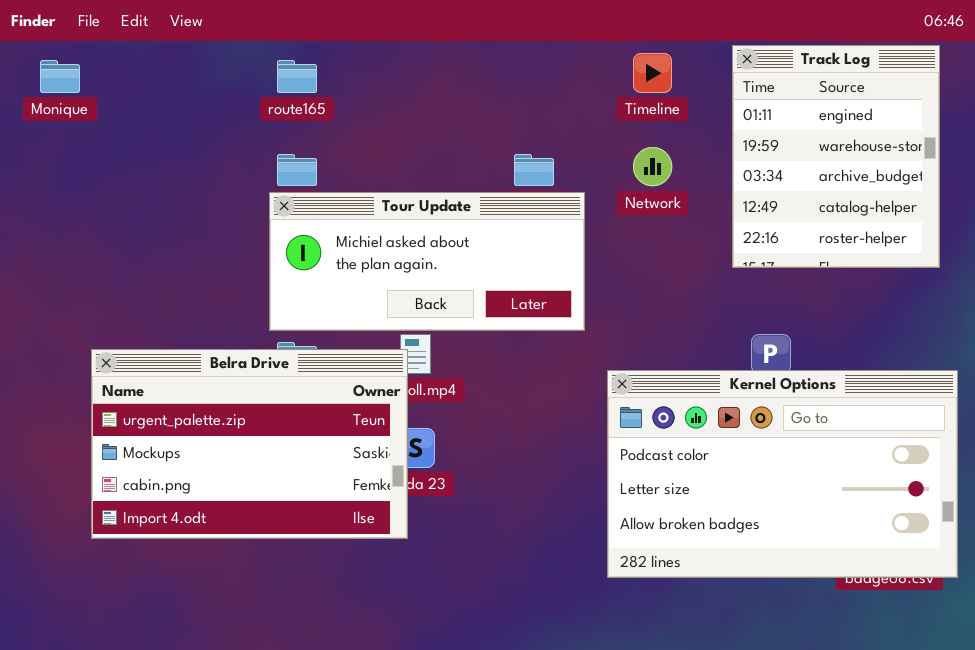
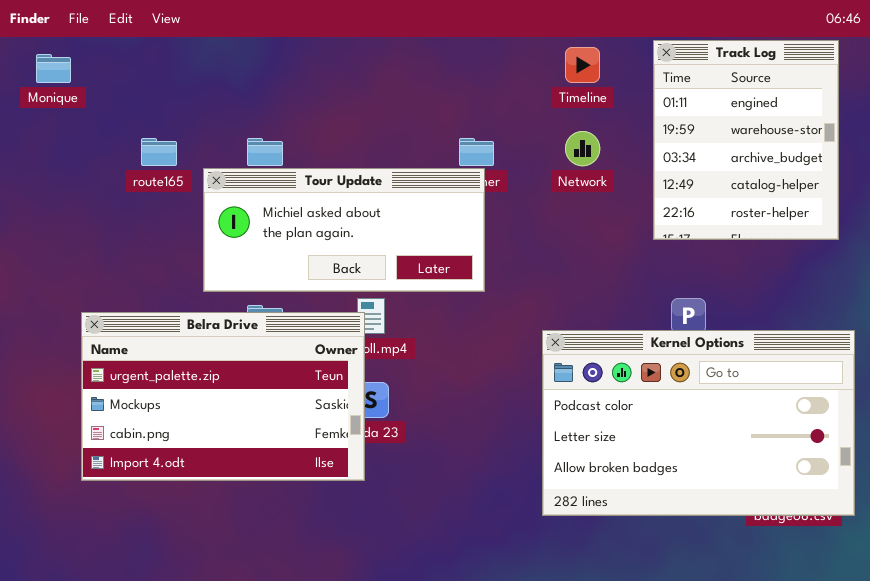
route165: [277,60,317,93] -> [141,138,177,166], moved
Tour Update: [269,192,585,331] -> [203,168,485,292], moved

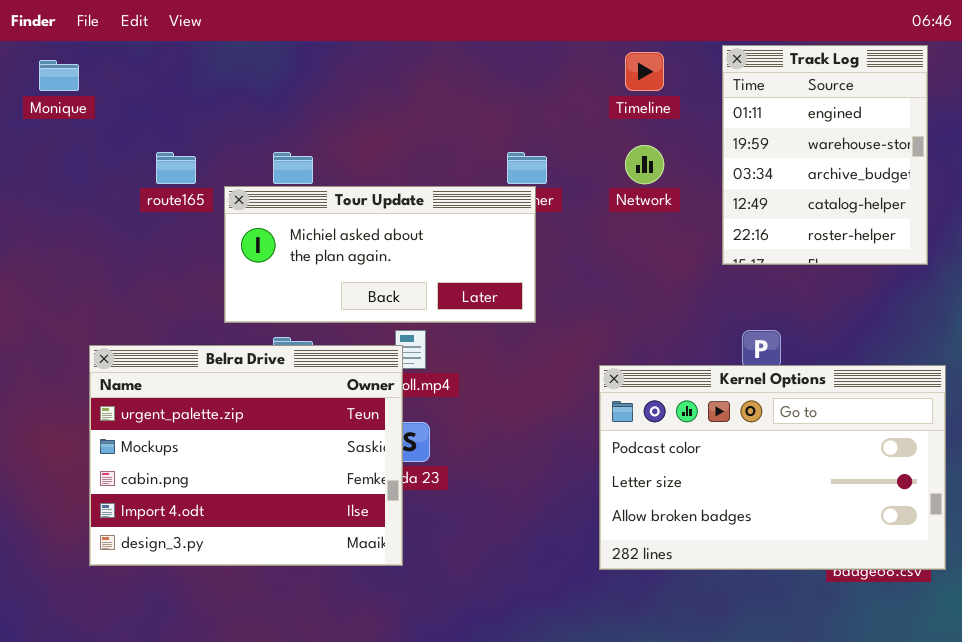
Belra Drive: [81,312,365,481] -> [89,345,403,566], resized

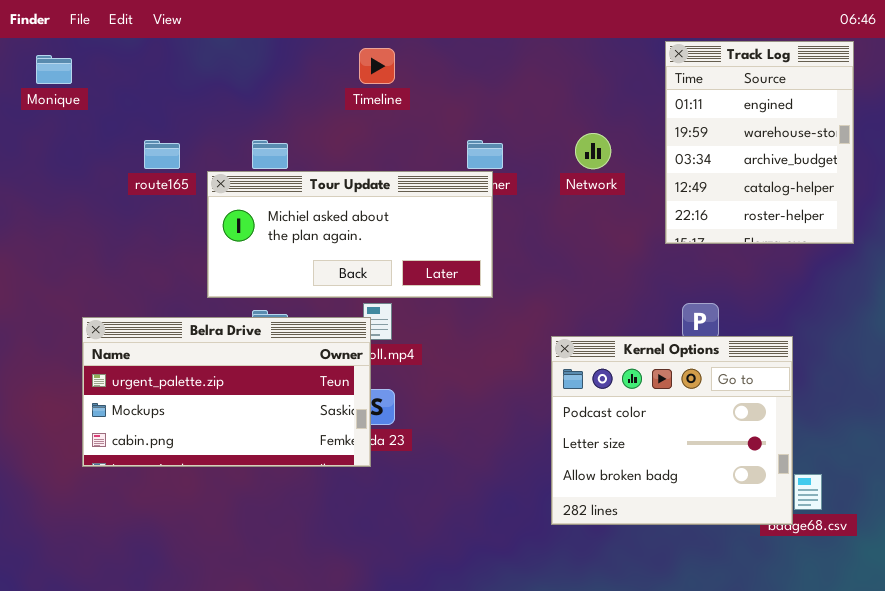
Timeline: [625,52,664,91] -> [359,48,395,84], moved
Belra Drive: [89,345,403,566] -> [82,317,371,467], resized
Kernel Options: [599,365,946,570] -> [551,336,793,525], resized

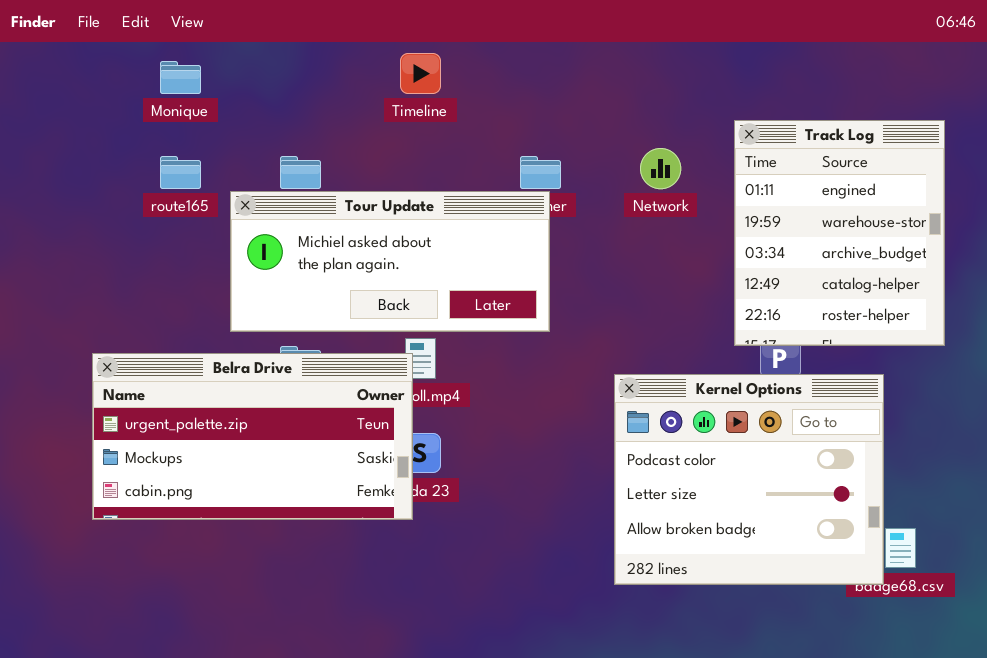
Track Log: [665,41,854,244] -> [734,120,945,346], moved
Monique: [36,55,72,84] -> [160,61,201,94], moved

